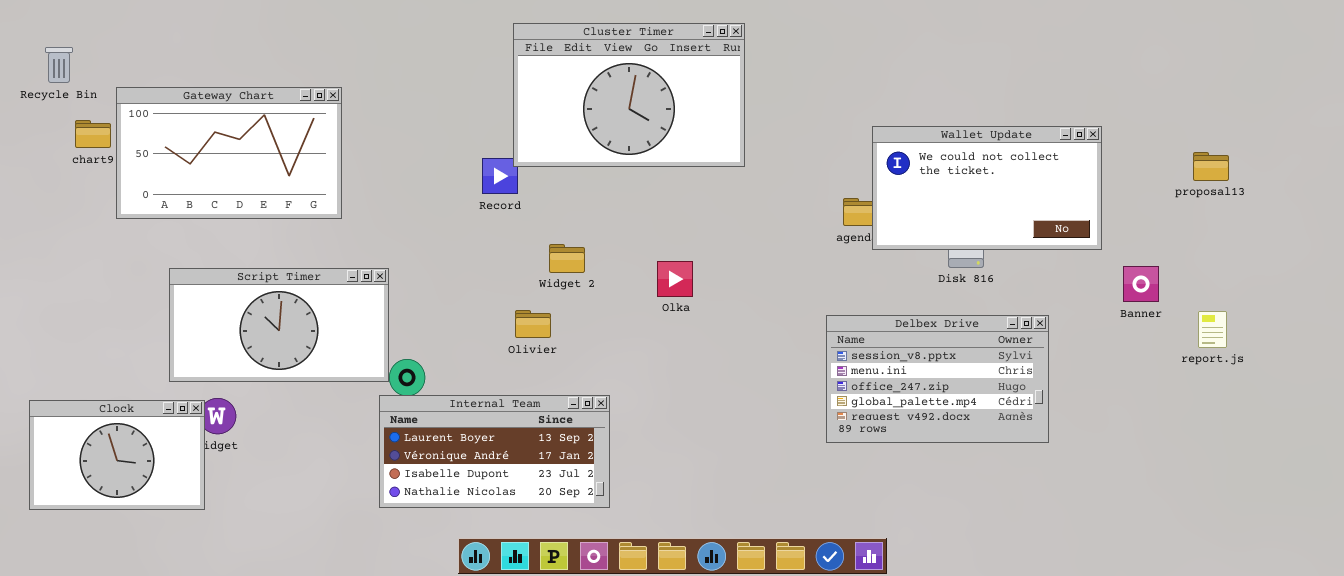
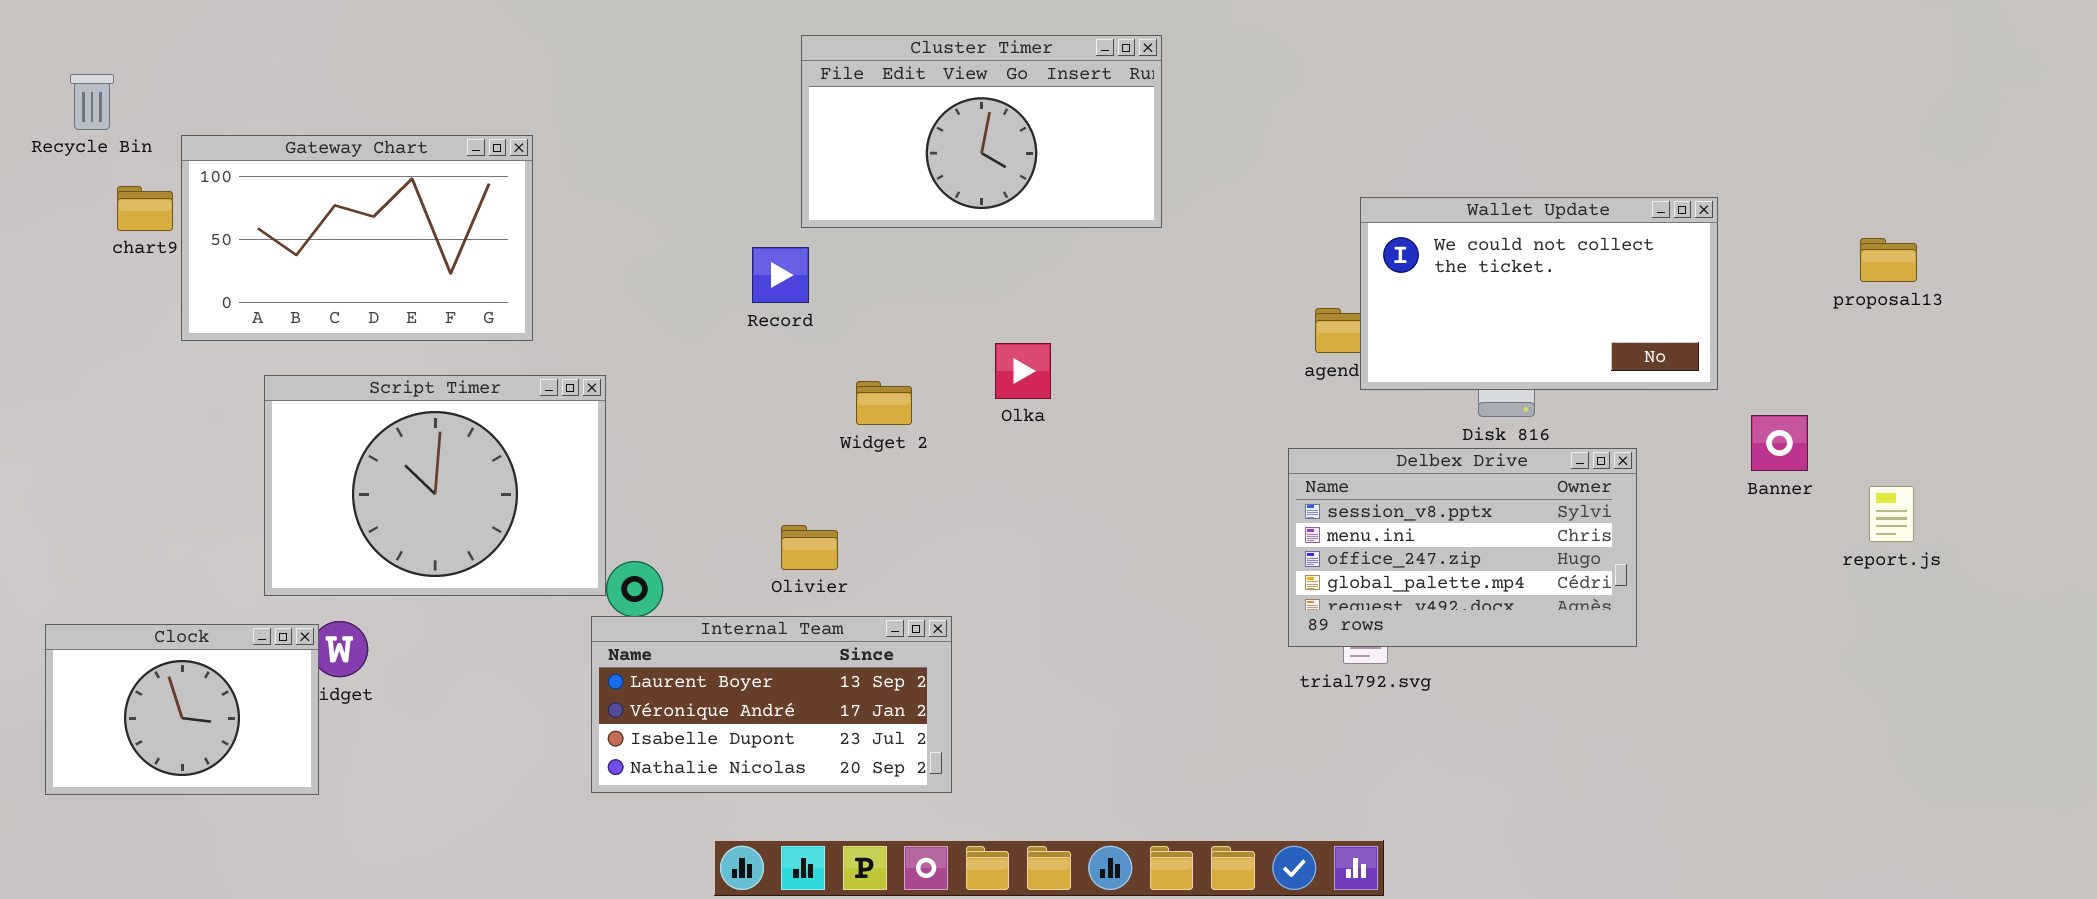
Cluster Timer: [513,23,745,167] -> [801,35,1162,228], resized
Olka: [657,261,693,297] -> [995,343,1051,399], moved
Script Timer: [169,268,389,382] -> [264,375,606,596], resized
Olivier: [515,310,551,338] -> [781,525,838,570], moved
Delbex Drive: [826,315,1049,443] -> [1288,448,1637,647], moved

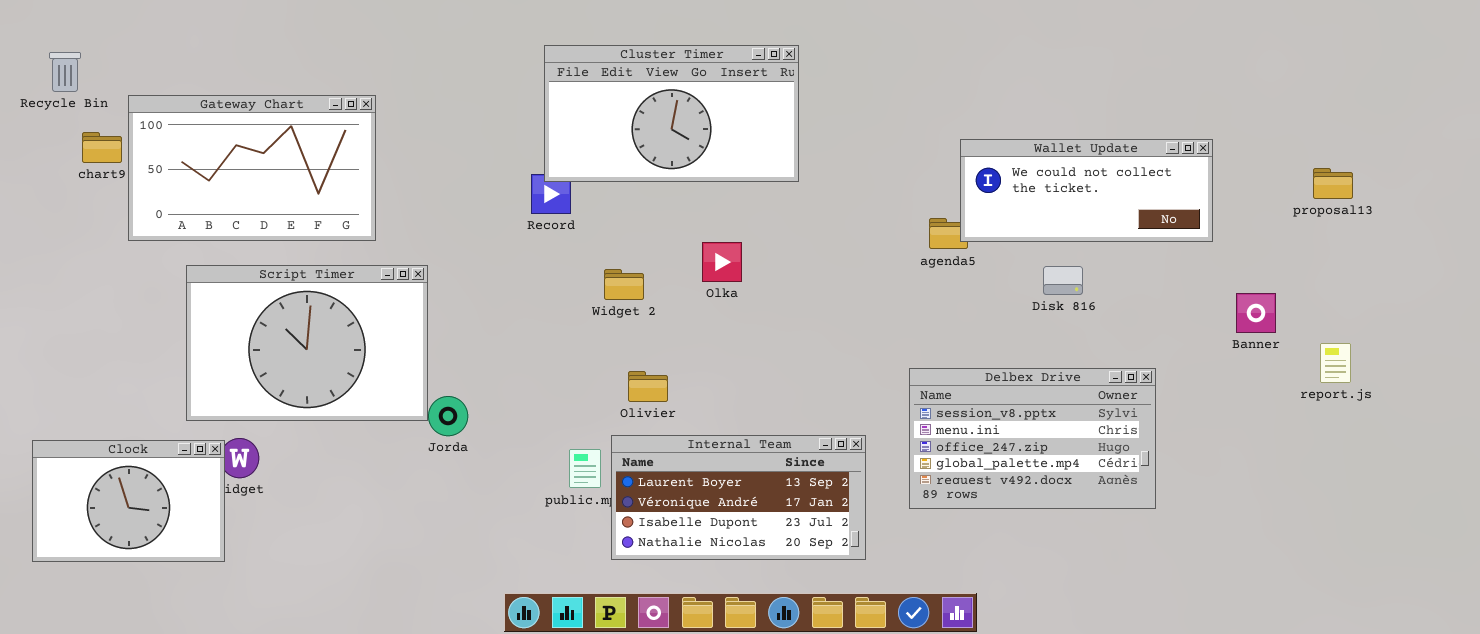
Cluster Timer: [801,35,1162,228] -> [544,45,799,182], moved
Wallet Update: [1360,197,1718,390] -> [960,139,1213,242], resized
Delbex Drive: [1288,448,1637,647] -> [909,368,1156,509], moved
Olivier: [781,525,838,570] -> [628,371,668,402], moved
Internal Team: [591,616,952,793] -> [611,435,866,560], moved

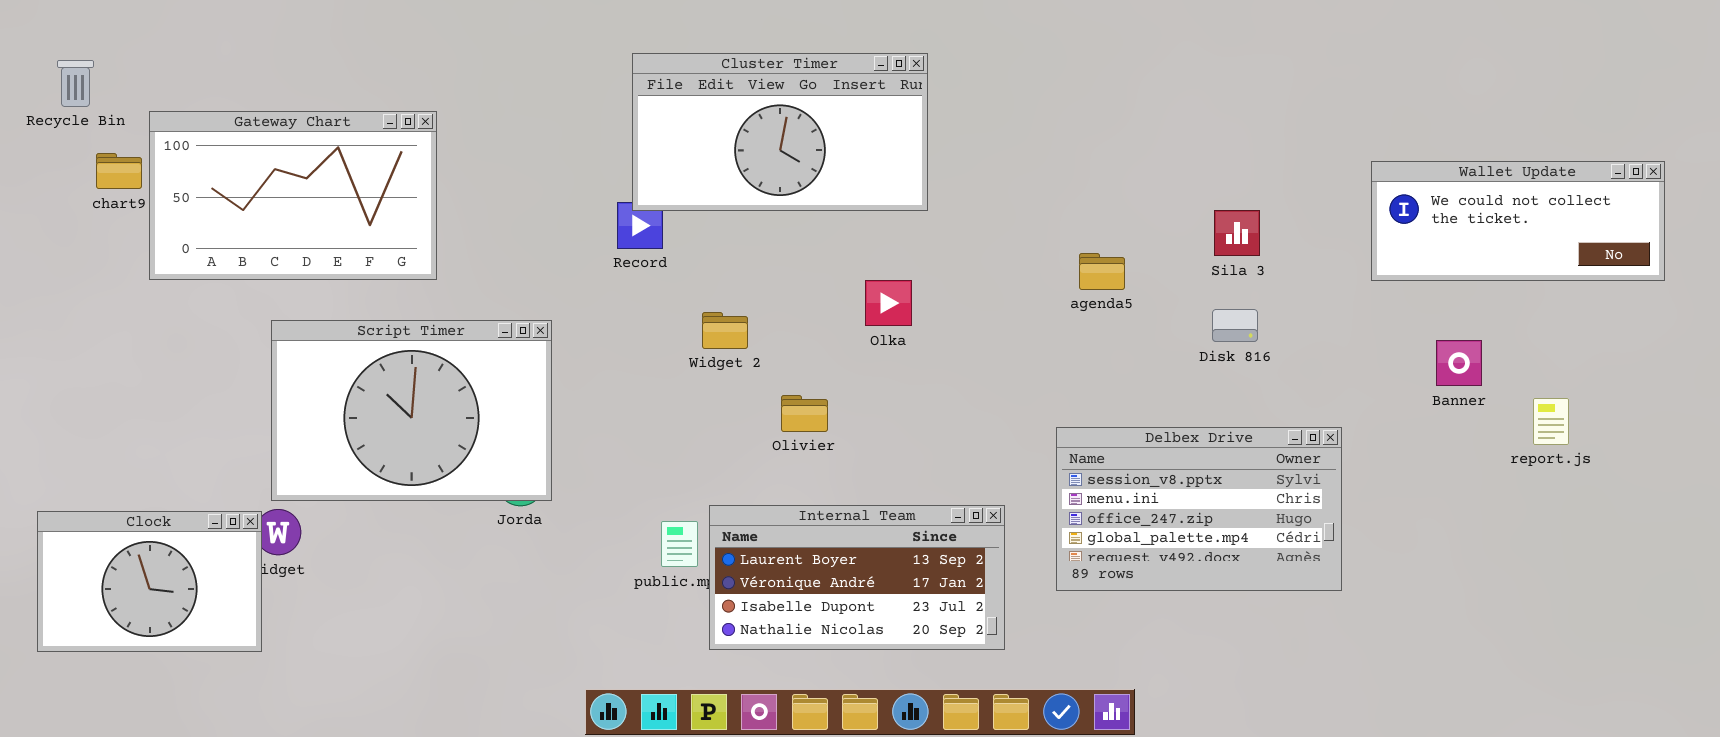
Wallet Update: [960,139,1213,242] -> [1371,161,1665,281], moved
Olka: [702,242,742,282] -> [865,280,912,326], moved
Script Timer: [186,265,428,421] -> [271,320,552,501], moved
Olivier: [628,371,668,402] -> [781,395,828,432], moved

